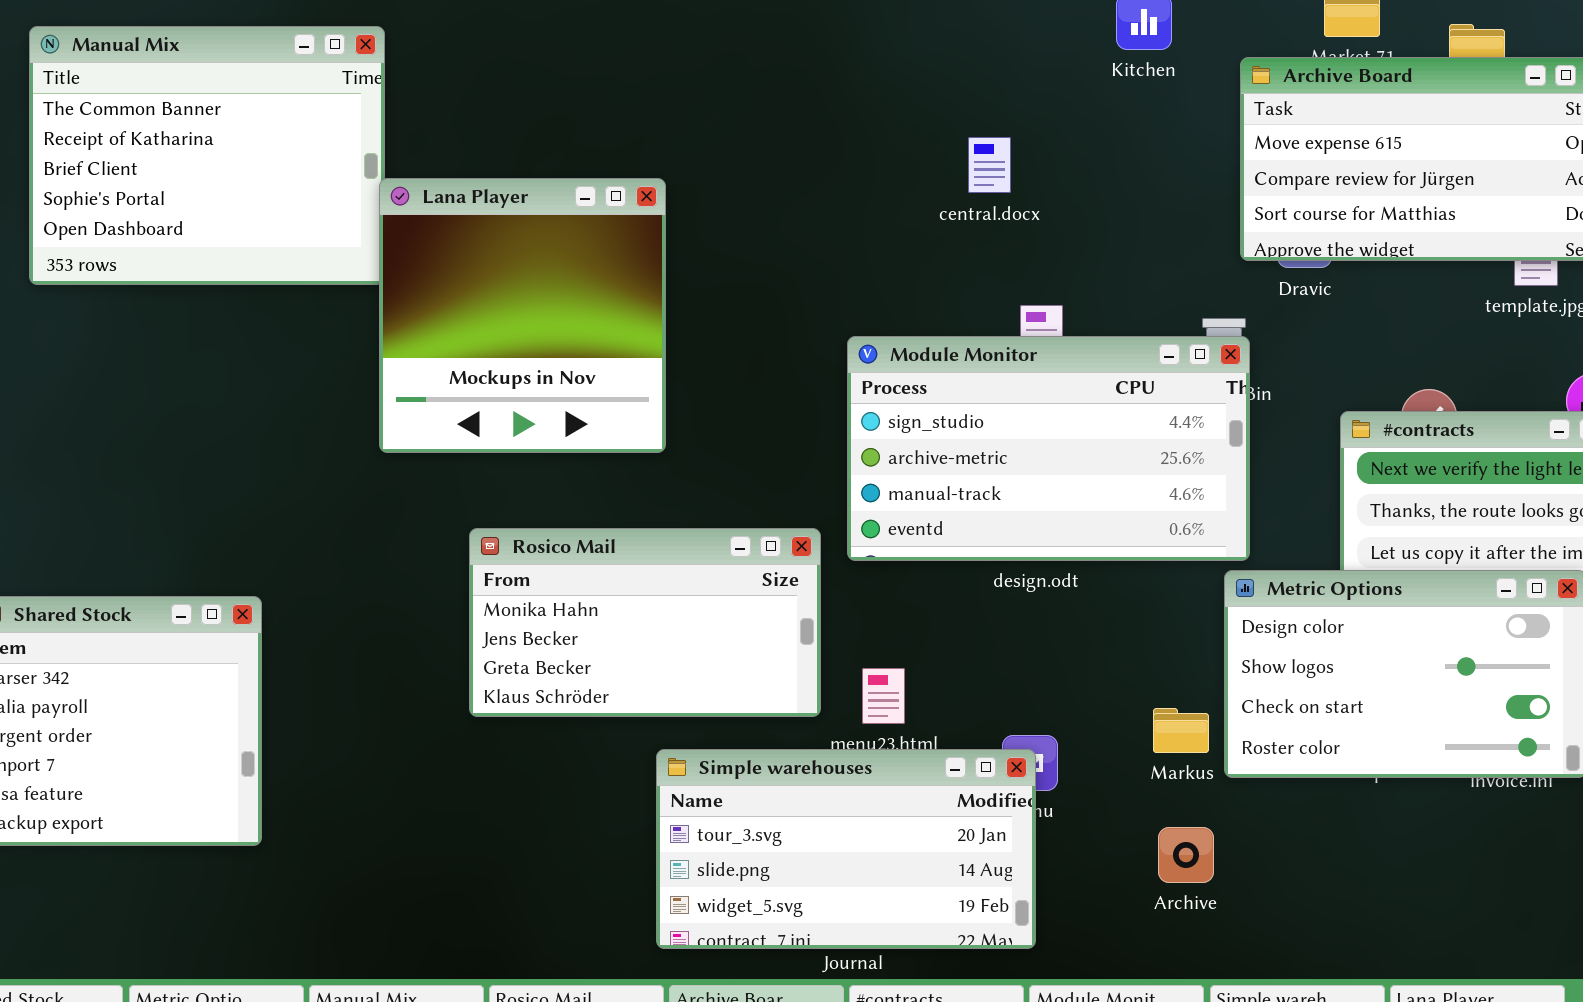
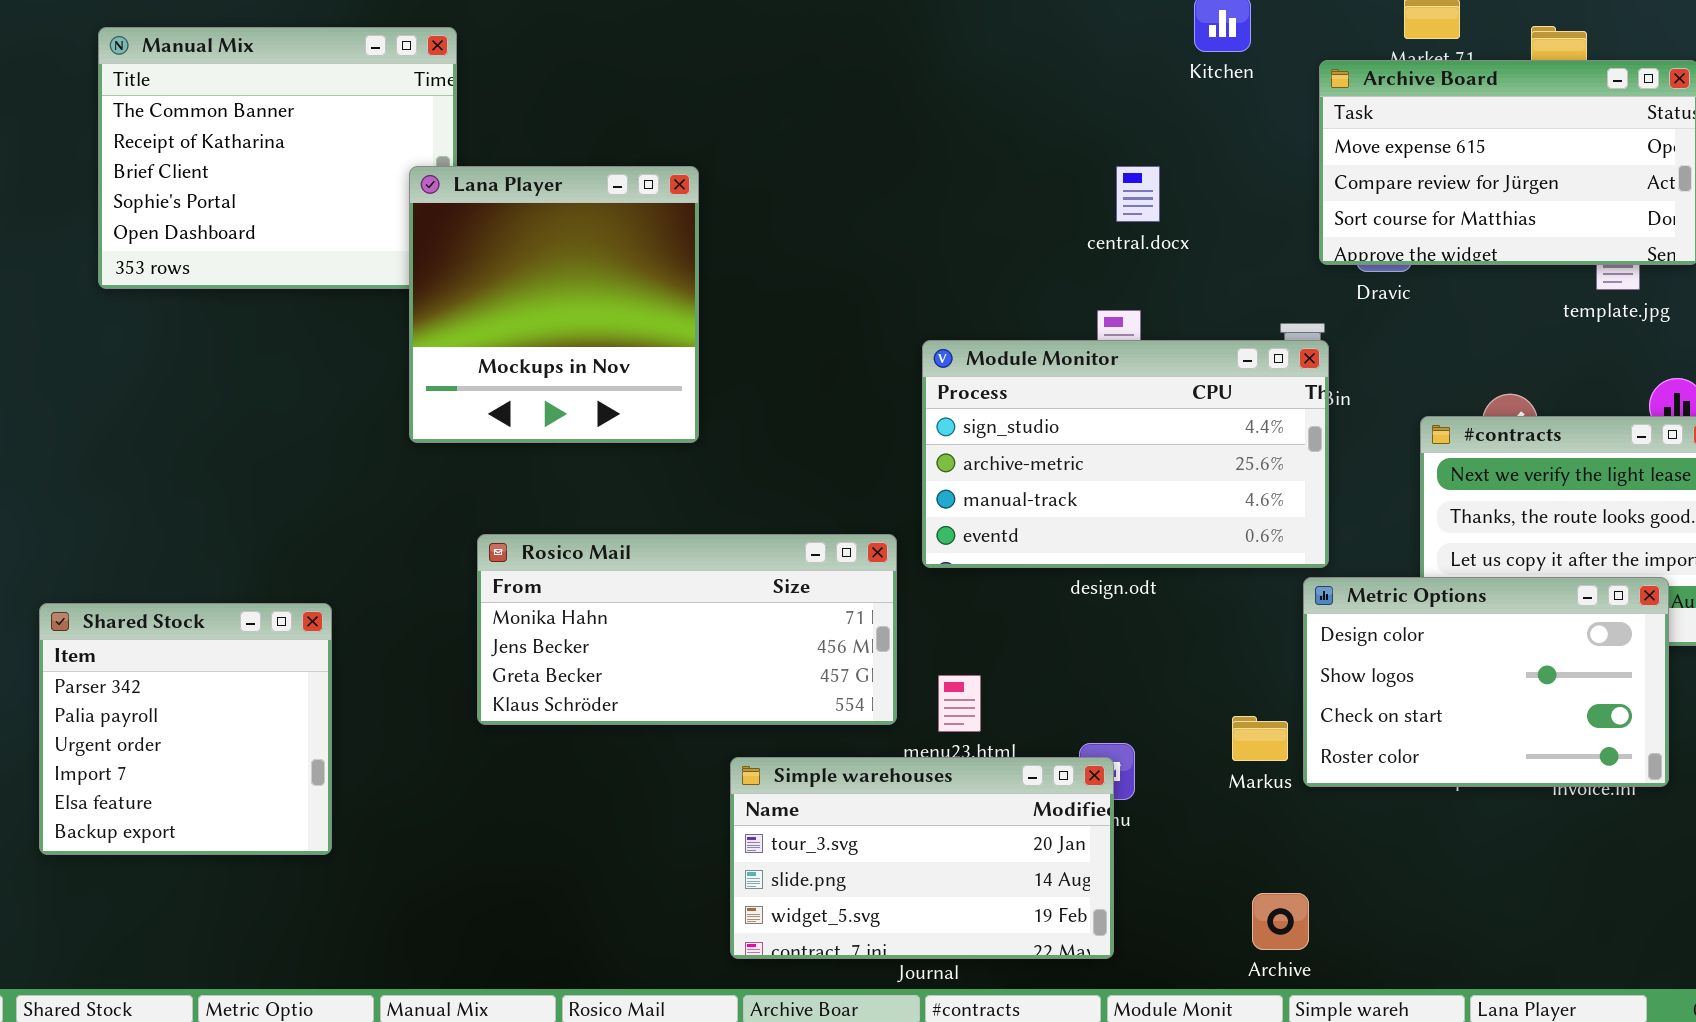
central.docx: [968,137,1011,193] -> [1116,166,1160,222], moved
Lana Player: [379,178,666,453] -> [409,166,699,443], moved
Rosico Mail: [469,528,821,717] -> [477,534,897,725], resized
Archive: [1158,827,1214,883] -> [1252,893,1309,950], moved

